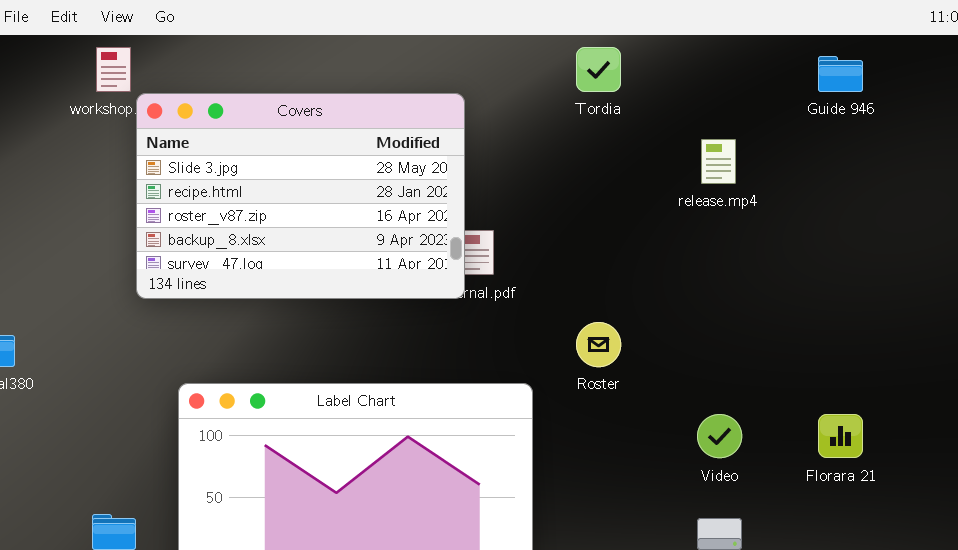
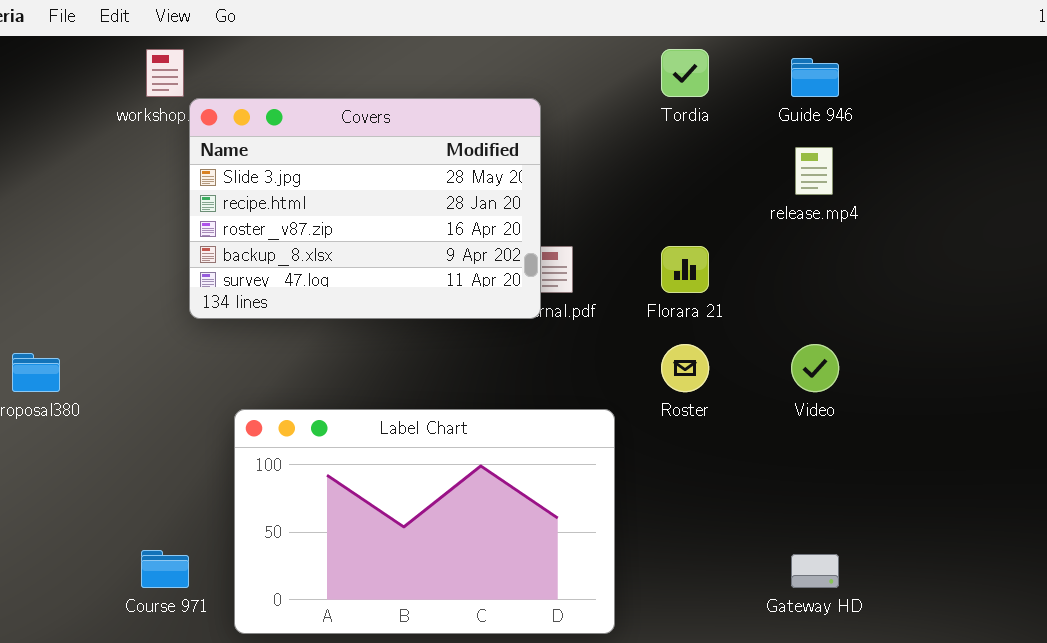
Guide 946: [818,56,863,92] -> [791,58,839,97], moved
Video: [697,414,742,458] -> [791,344,839,392], moved
Florara 21: [818,414,863,458] -> [661,246,709,293], moved

